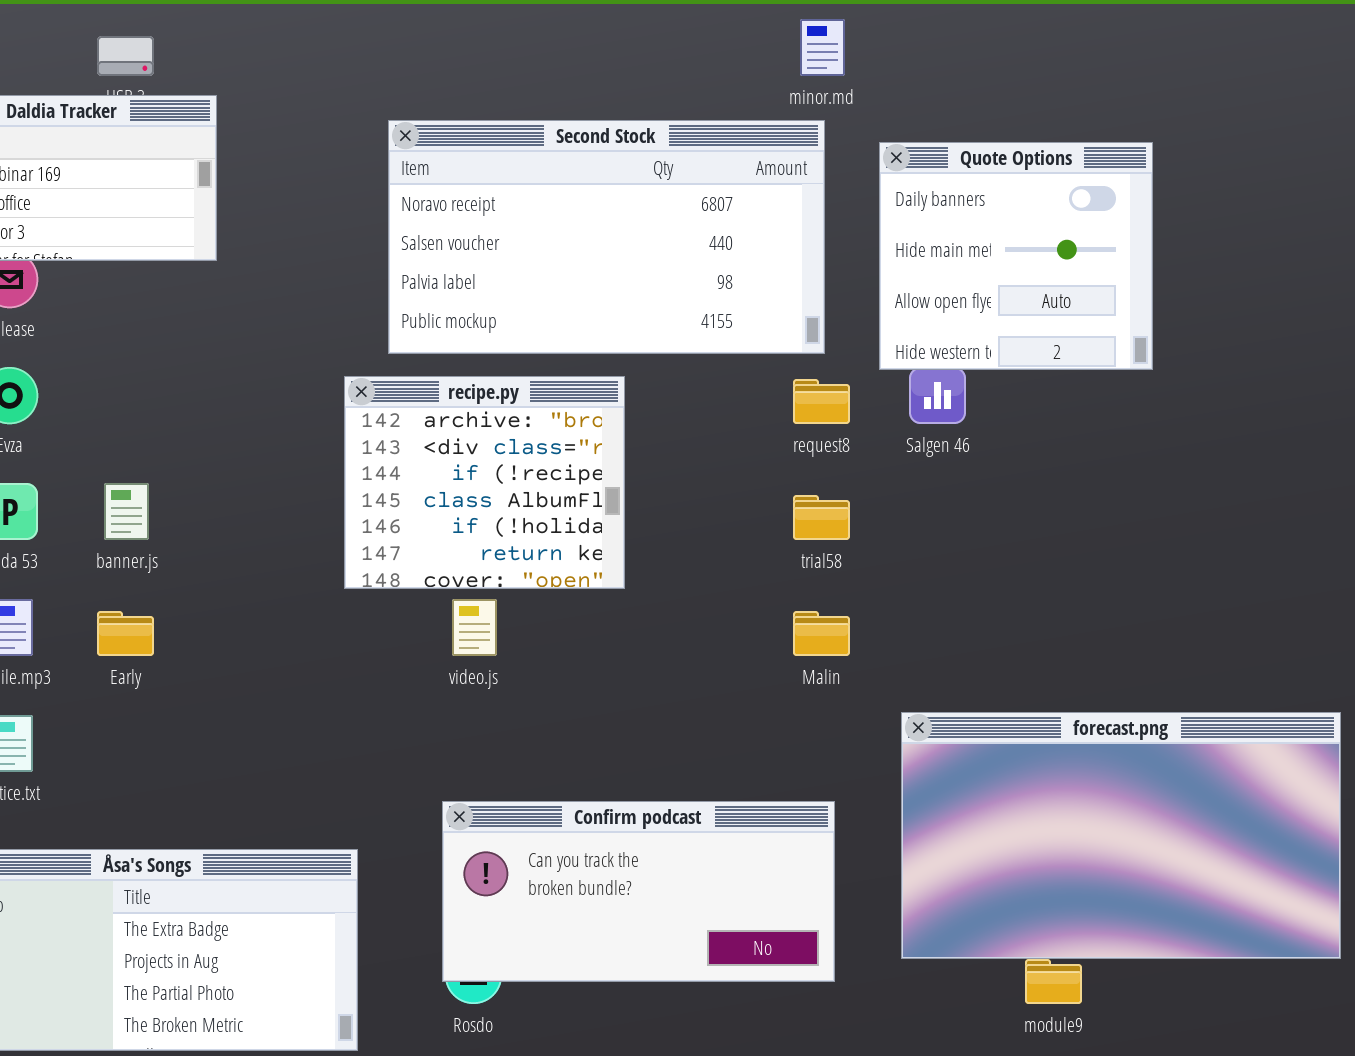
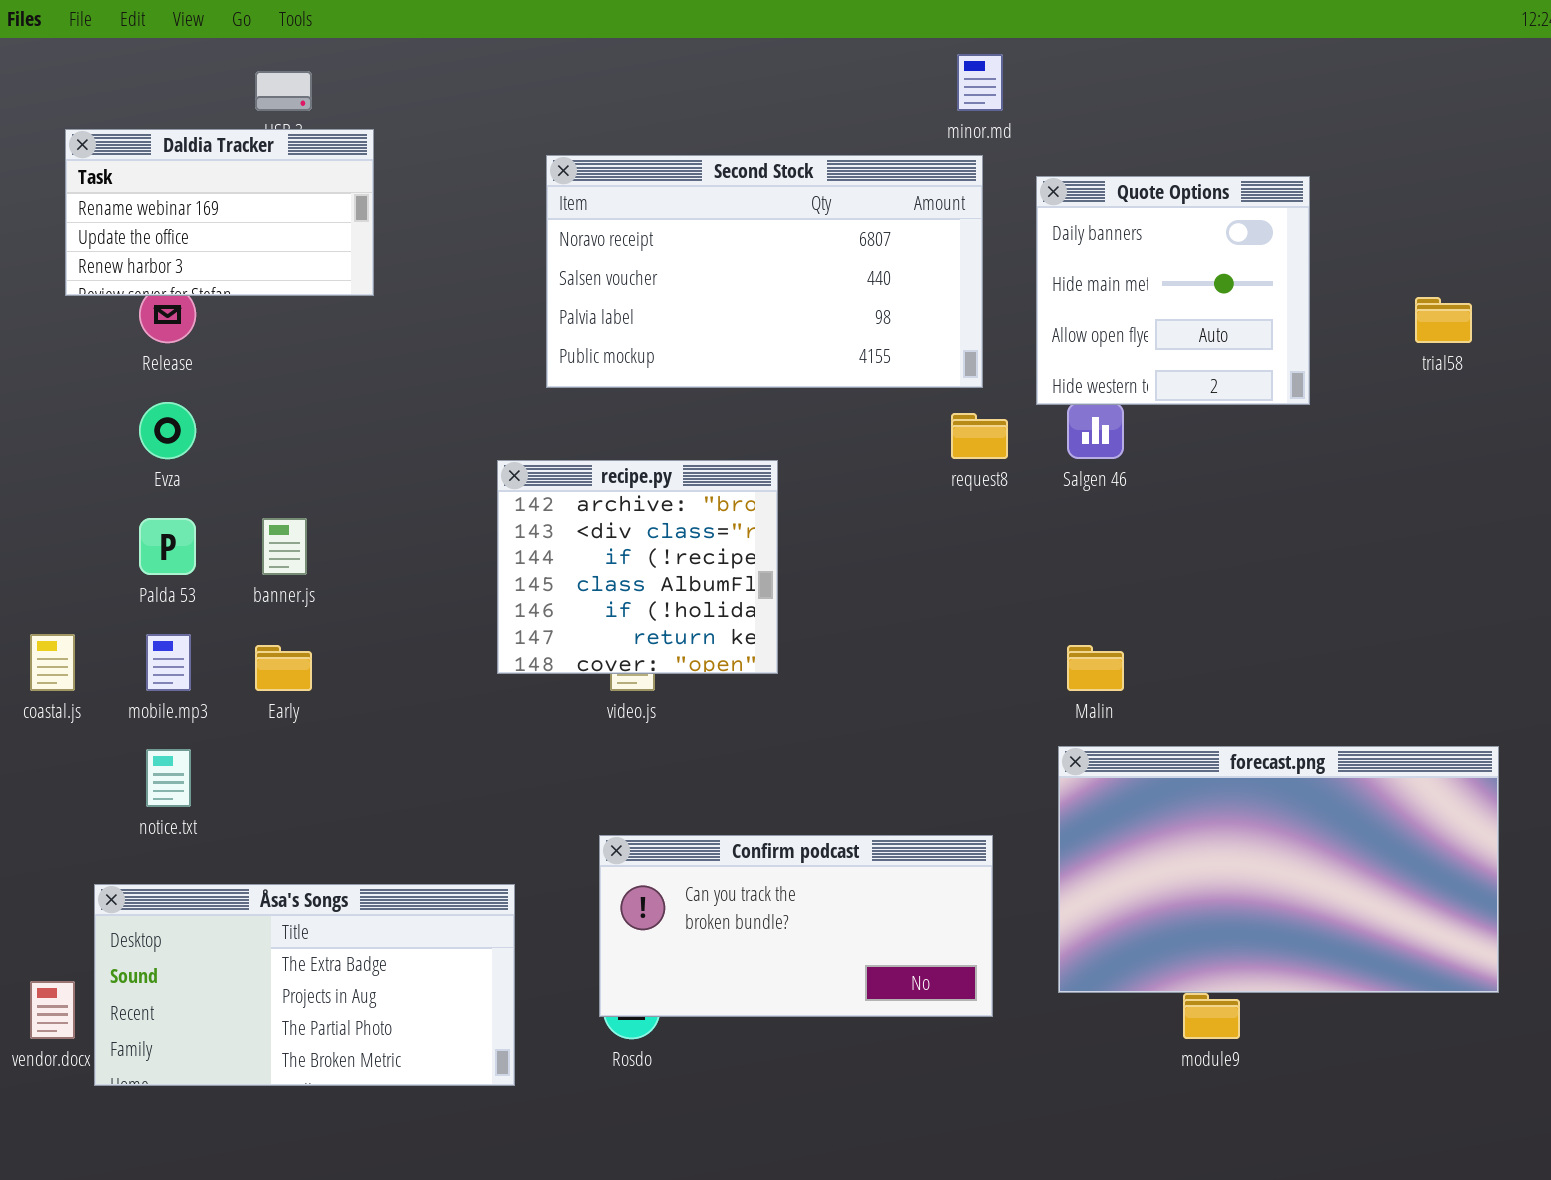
recipe.py: [344,376,625,589] -> [497,460,778,674], moved
trial58: [793,495,850,540] -> [1415,297,1472,343], moved
Malin: [793,611,850,656] -> [1067,645,1124,691], moved

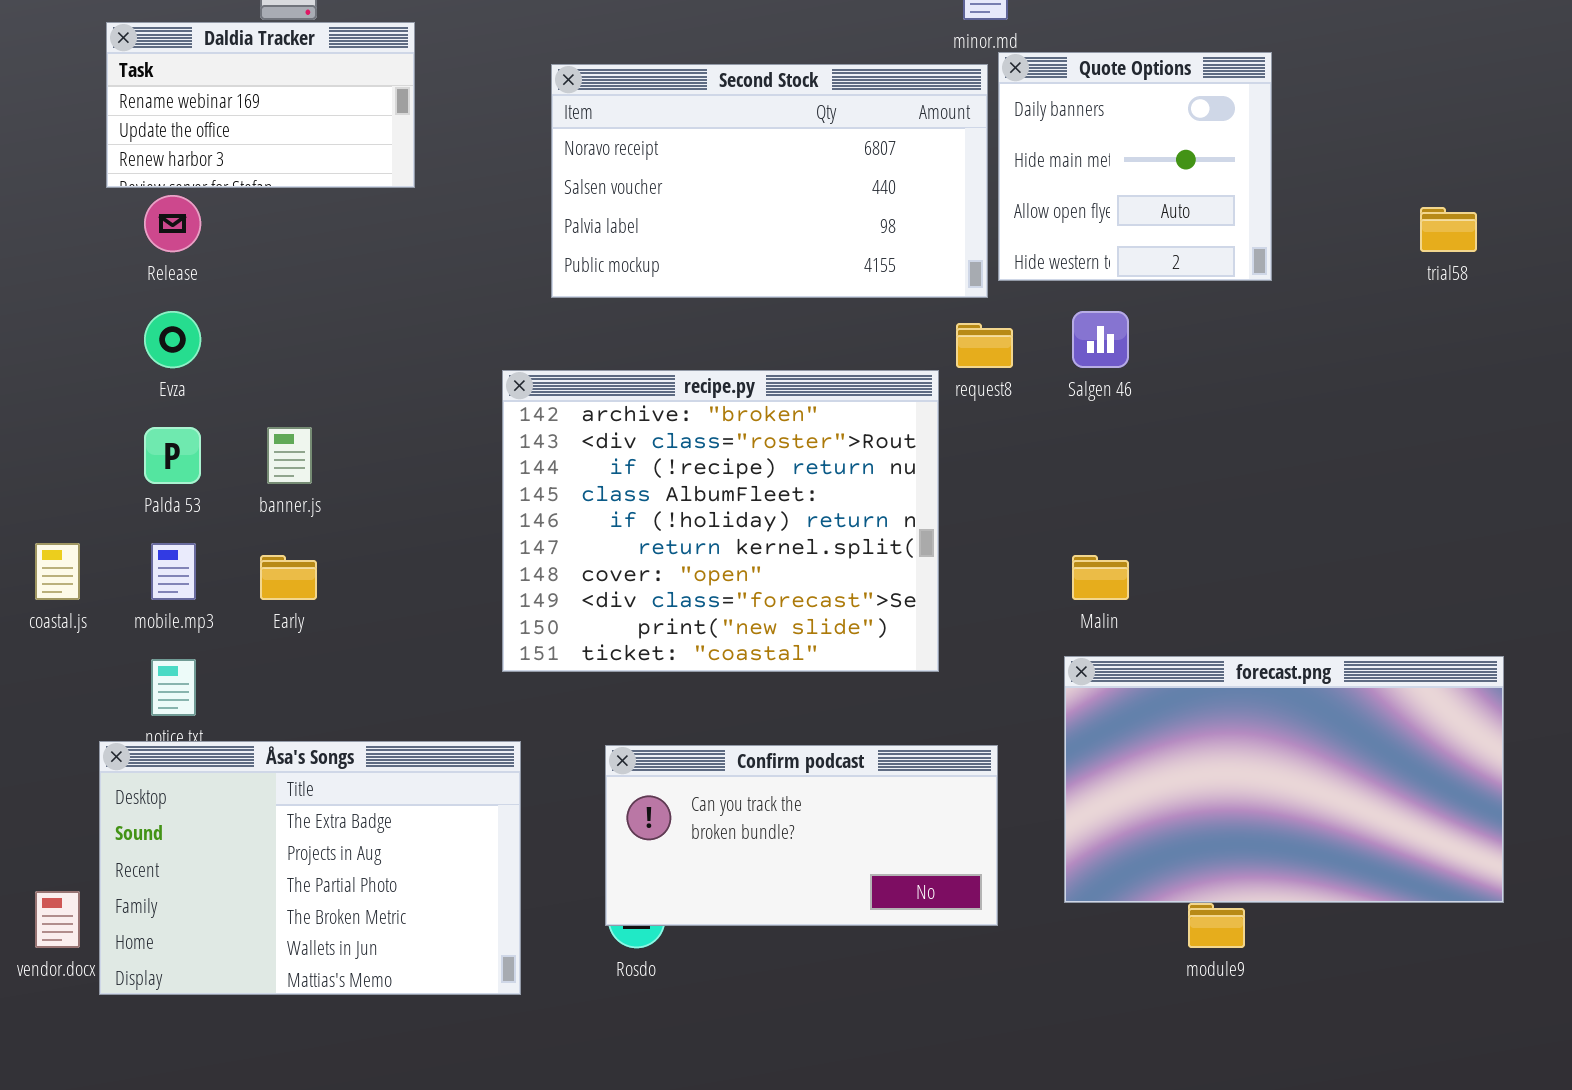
Daldia Tracker: [65,129,374,296] -> [106,22,415,188], moved
Quote Options: [1036,176,1310,405] -> [998,52,1272,281], moved
recipe.py: [497,460,778,674] -> [502,370,939,672], resized
Åsa's Songs: [94,884,515,1086] -> [99,741,521,995], resized

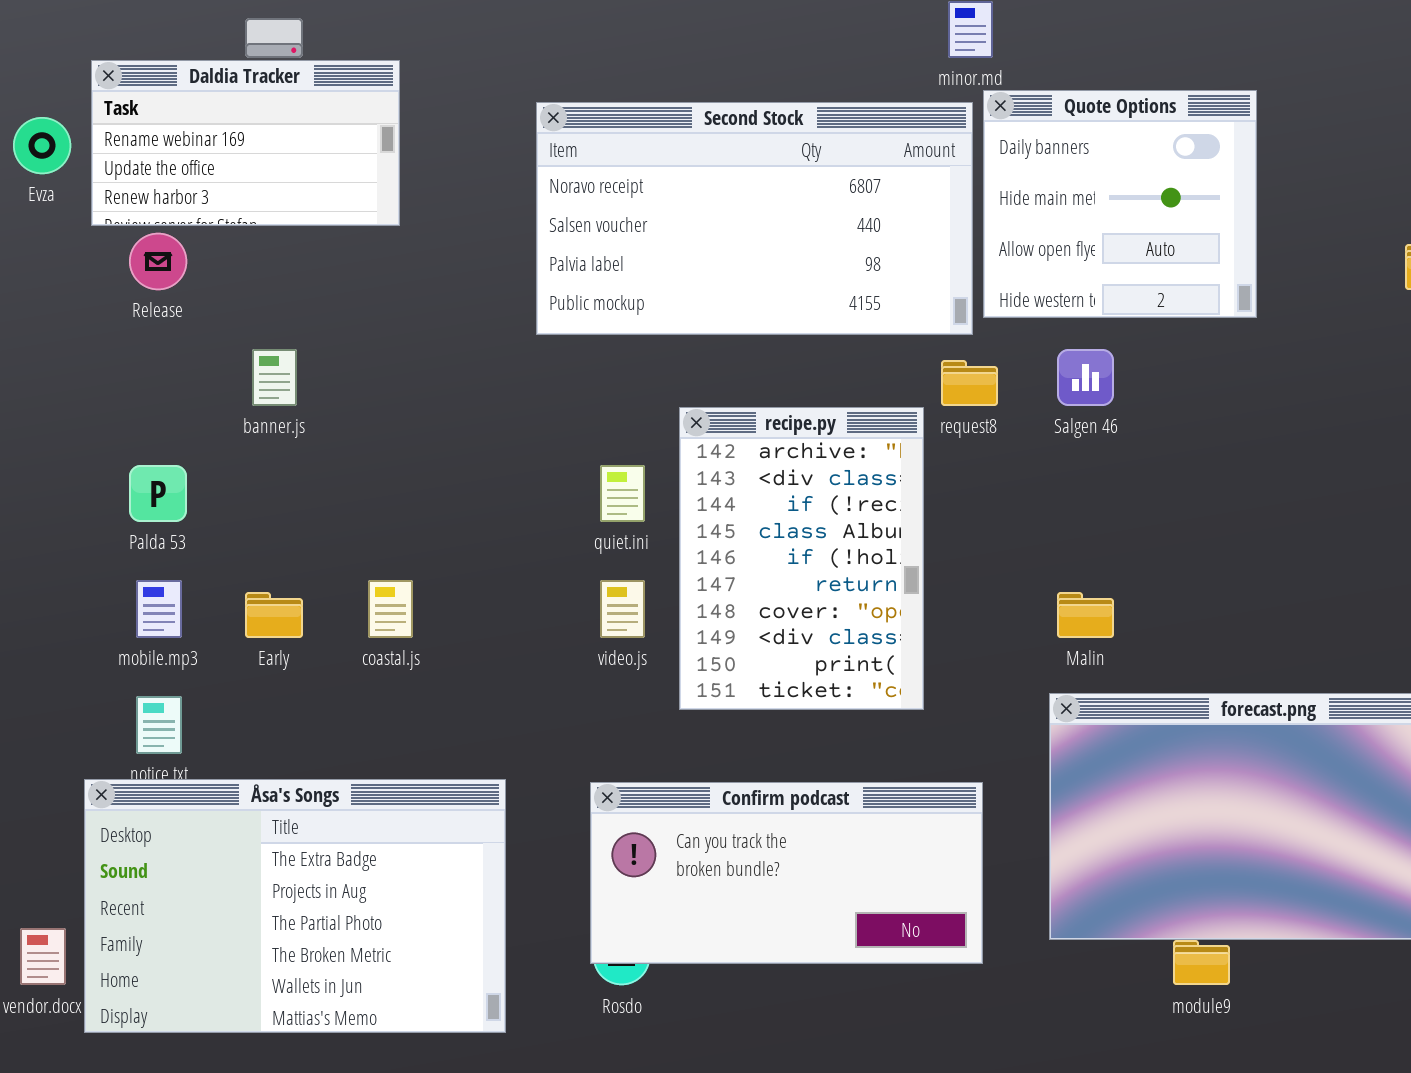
Evza: [144,311,201,368] -> [13,117,71,174], moved
recipe.py: [502,370,939,672] -> [679,407,924,710], resized
banner.js: [267,427,312,484] -> [252,349,297,406], moved
coastal.js: [35,543,80,600] -> [368,580,413,638], moved

